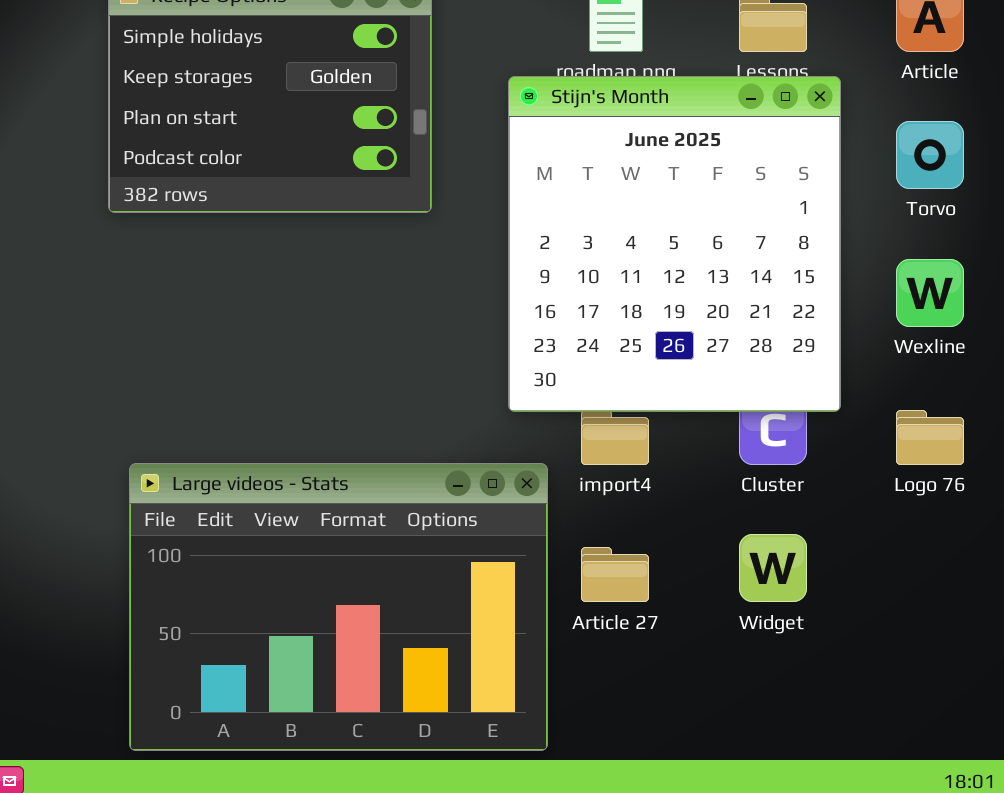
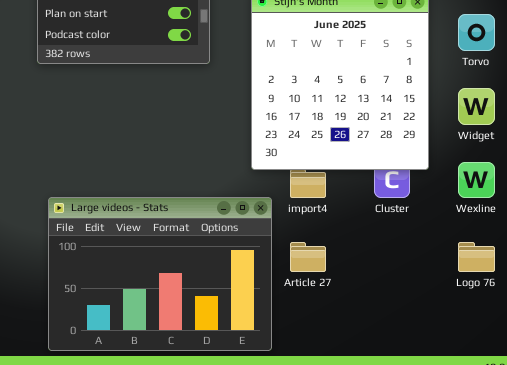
Wexline: [896,259,964,327] -> [458,162,495,198], moved
Logo 76: [896,410,964,465] -> [458,242,495,272], moved
Widget: [739,534,807,602] -> [458,88,495,125], moved

